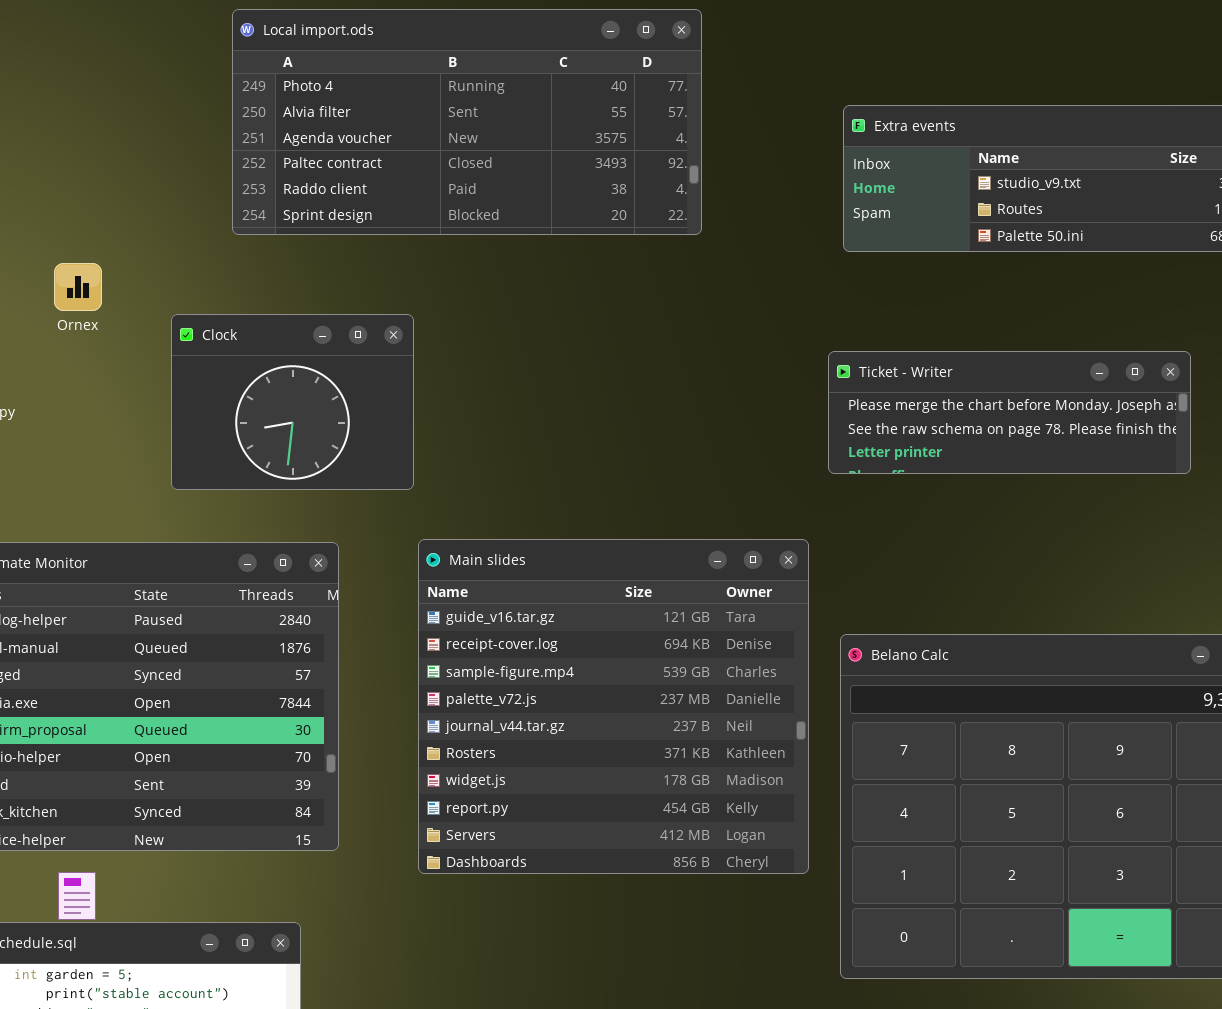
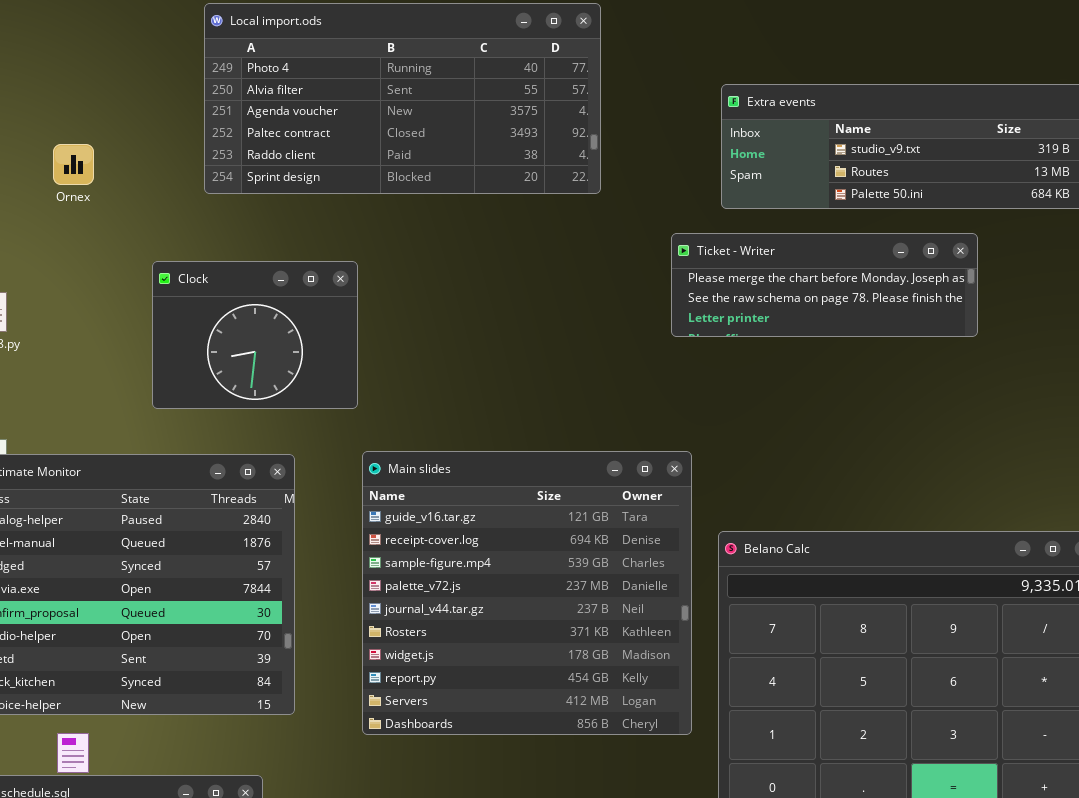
Ornex: [54,263,102,311] -> [53,144,94,185], moved
Ticket - Writer: [828,351,1191,474] -> [671,233,978,337], moved

